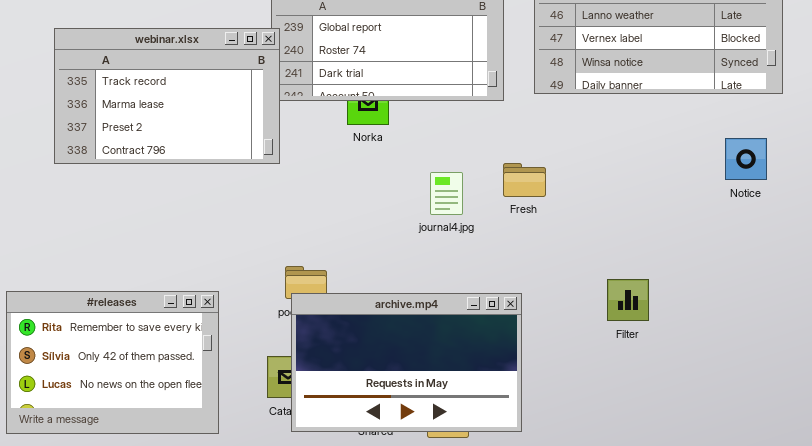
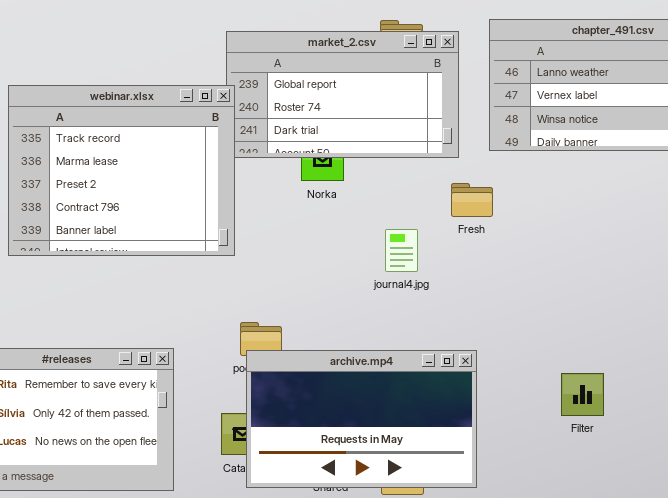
webinar.xlsx: [54,28,280,164] -> [8,85,235,256], resized
Fresh: [503,163,546,197] -> [451,183,493,217], moved
Filter: [607,279,649,321] -> [561,373,604,416], moved

